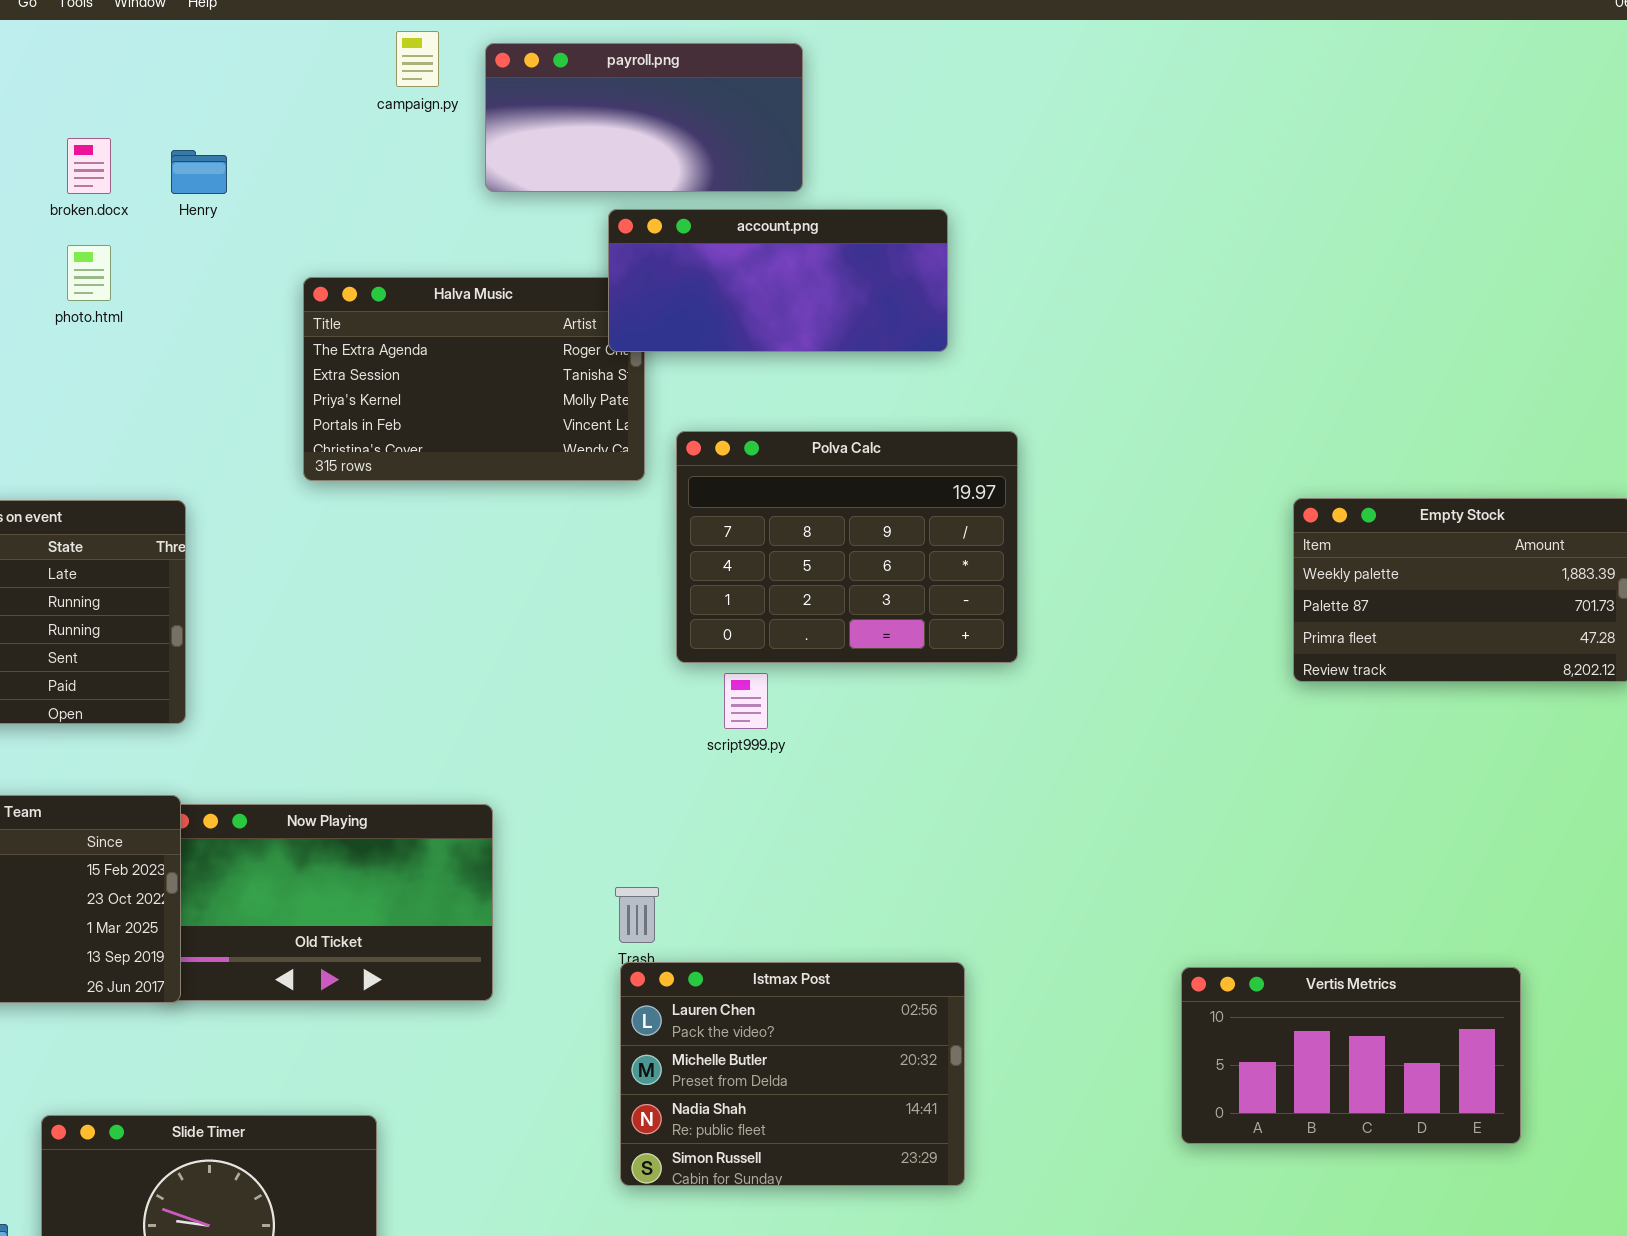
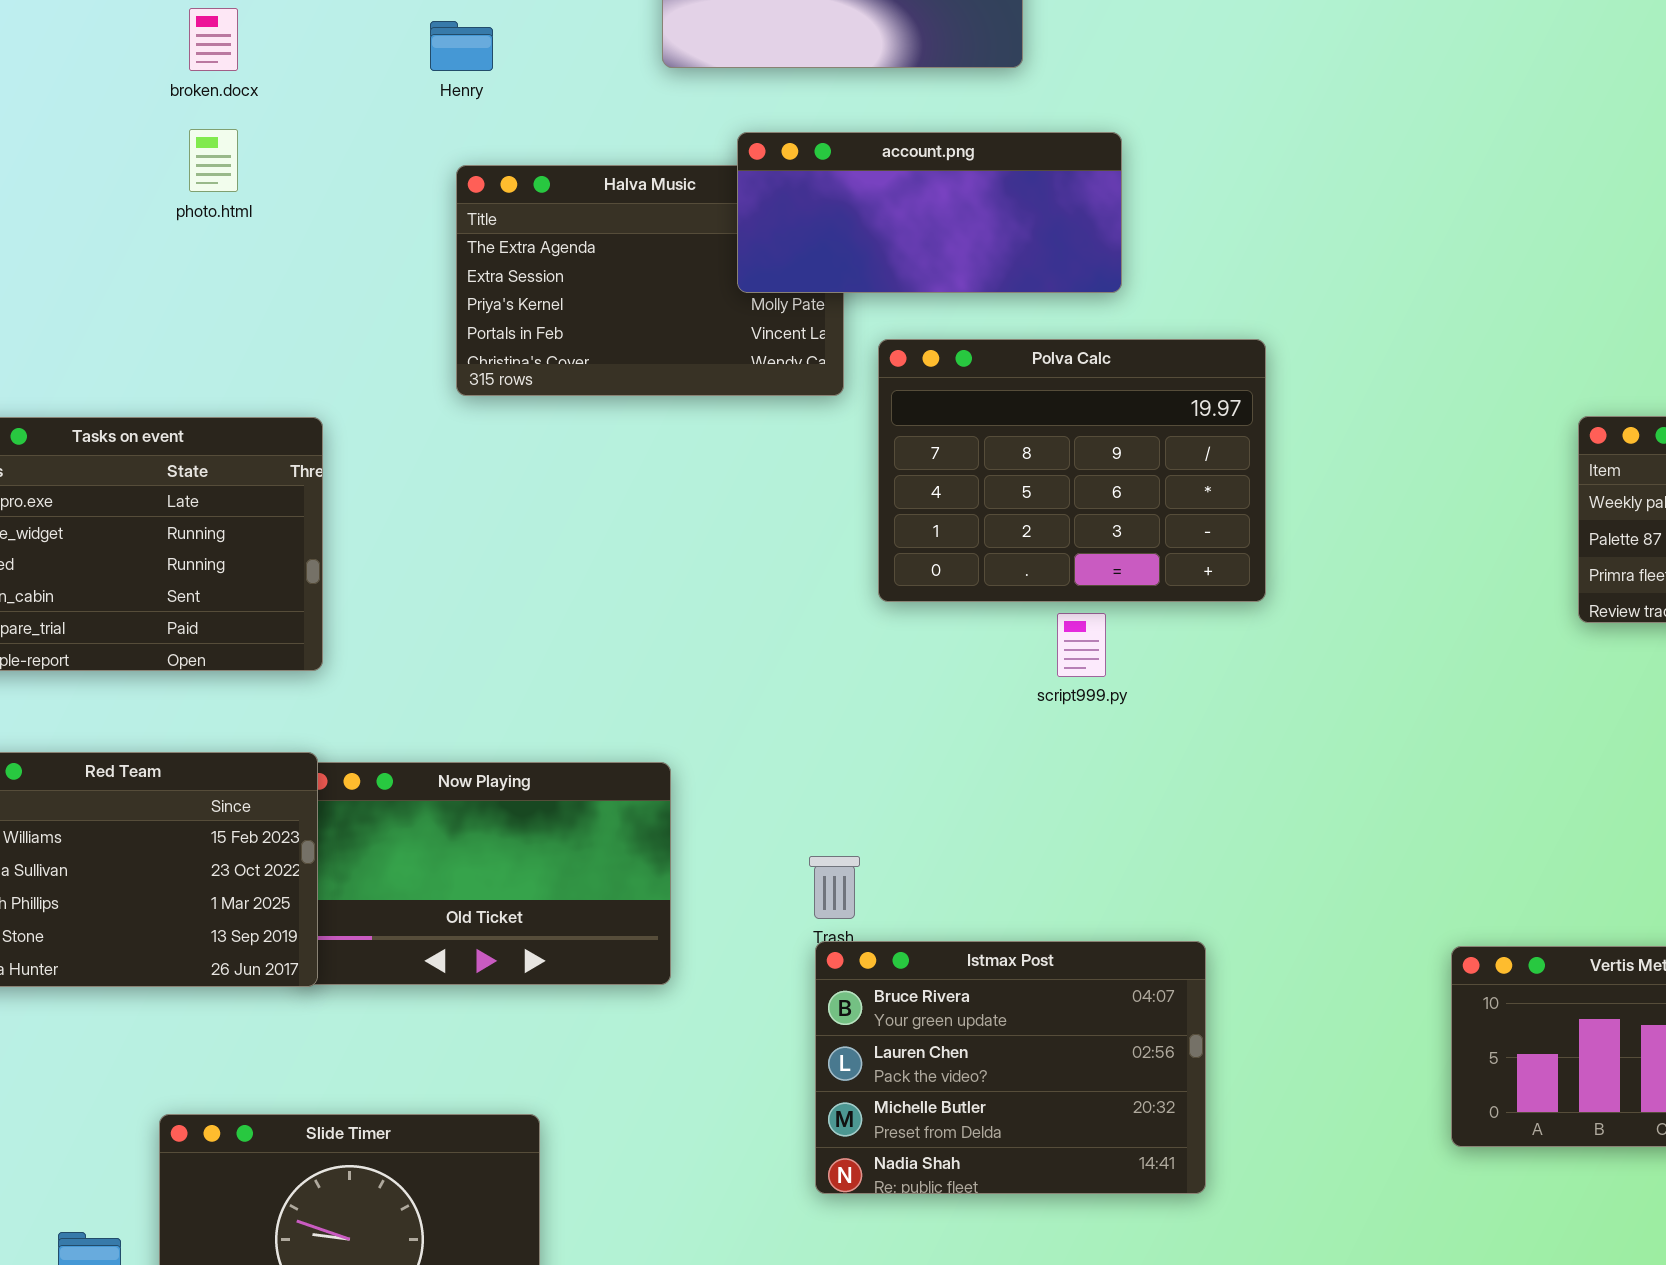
Henry: [171,150,227,194] -> [430,21,493,71], moved
account.png: [608,209,948,352] -> [737,132,1122,293], moved
script999.py: [724,673,768,729] -> [1057,613,1106,677], moved
Istmax Post: [620,962,965,1186] -> [815,941,1206,1194], scrolled up 1 row

